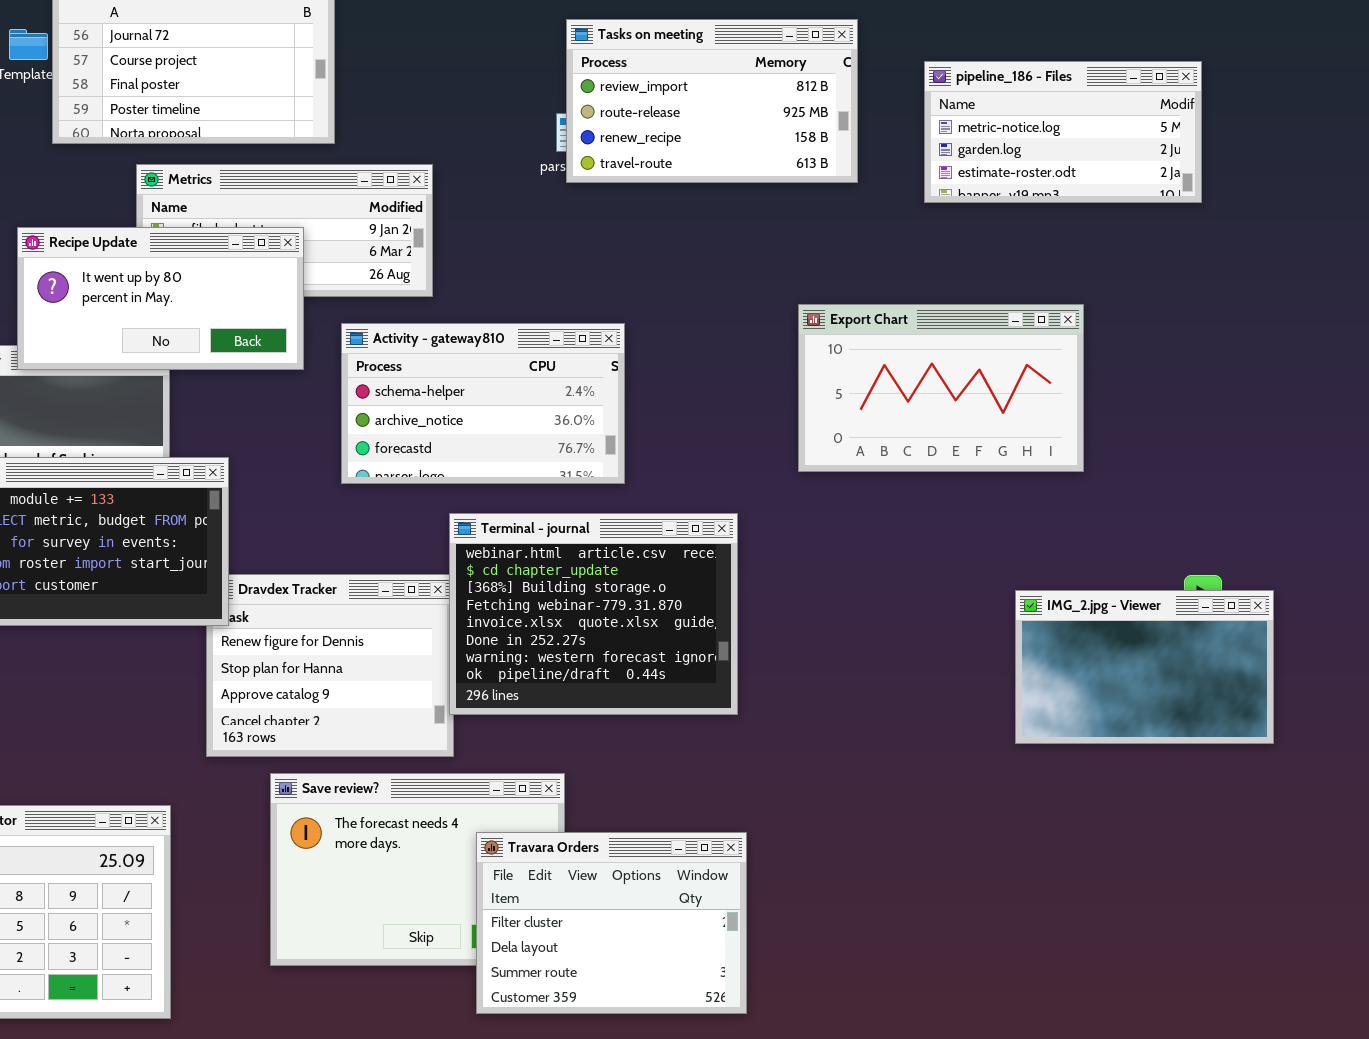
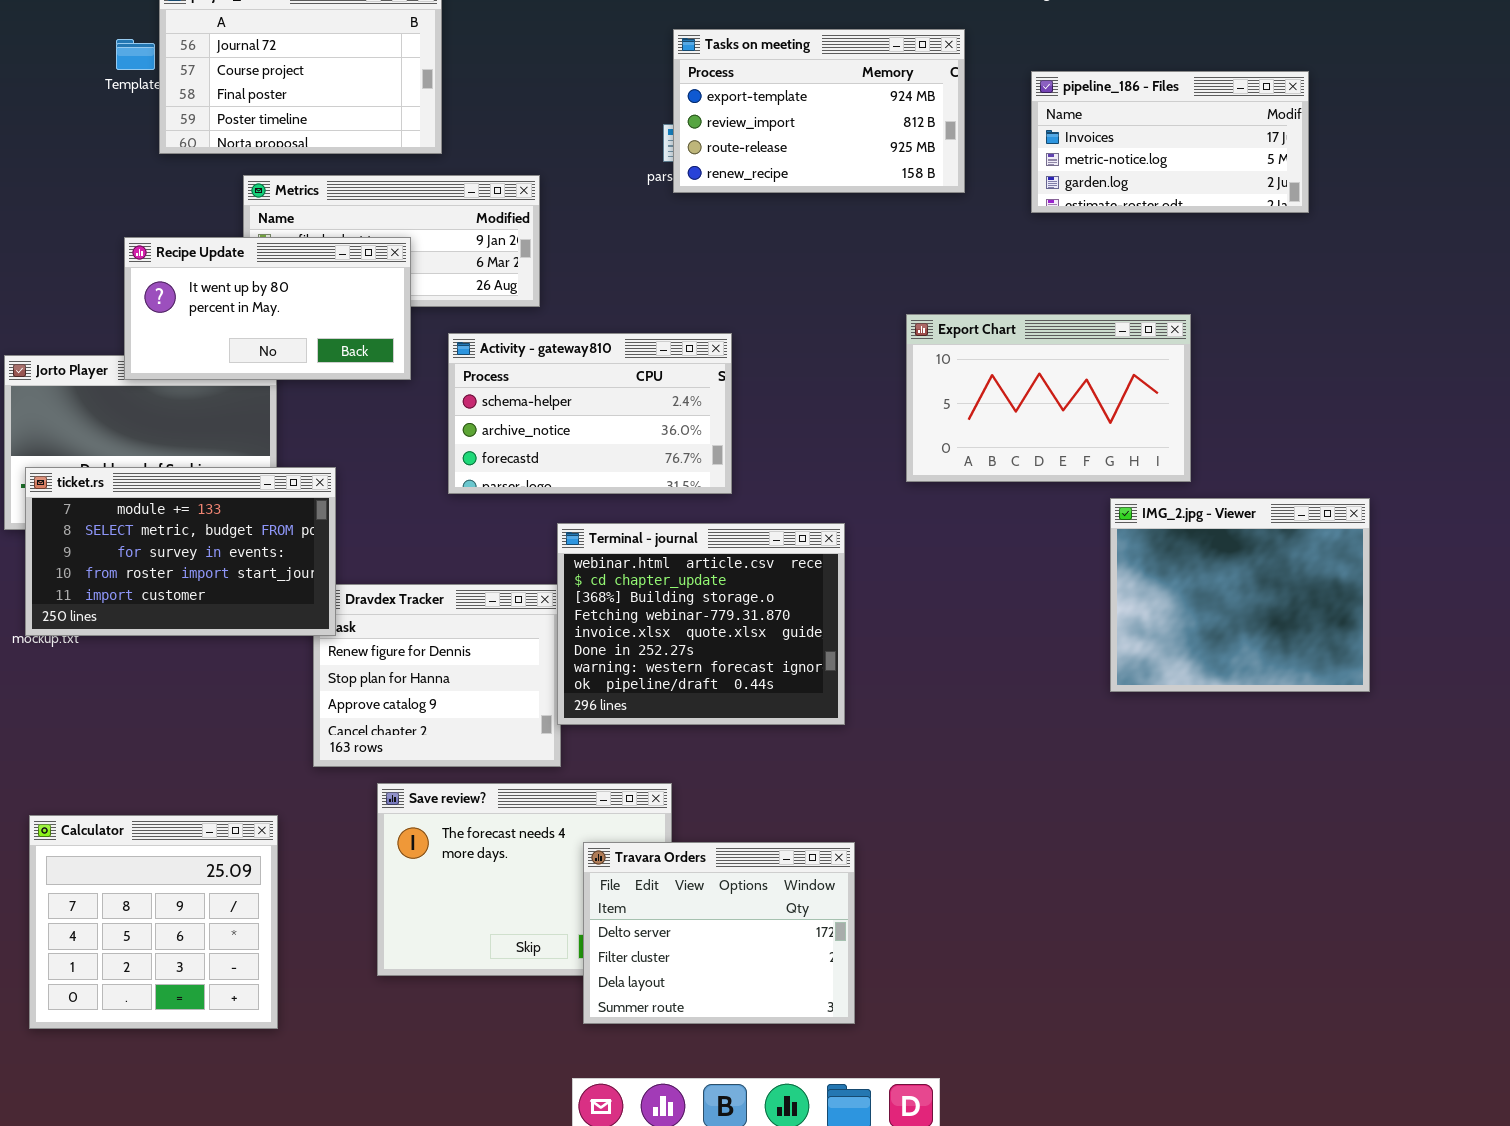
Tasks on meeting: [566,19,858,183] -> [673,29,965,193], scrolled up 1 row
pipeline_186 - Files: [924,61,1202,203] -> [1031,71,1309,213], scrolled up 1 row
IMG_2.jpg - Viewer: [1015,590,1274,744] -> [1110,498,1370,692], moved, resized
Travara Orders: [476,832,747,1014] -> [583,842,855,1024], scrolled up 1 row

